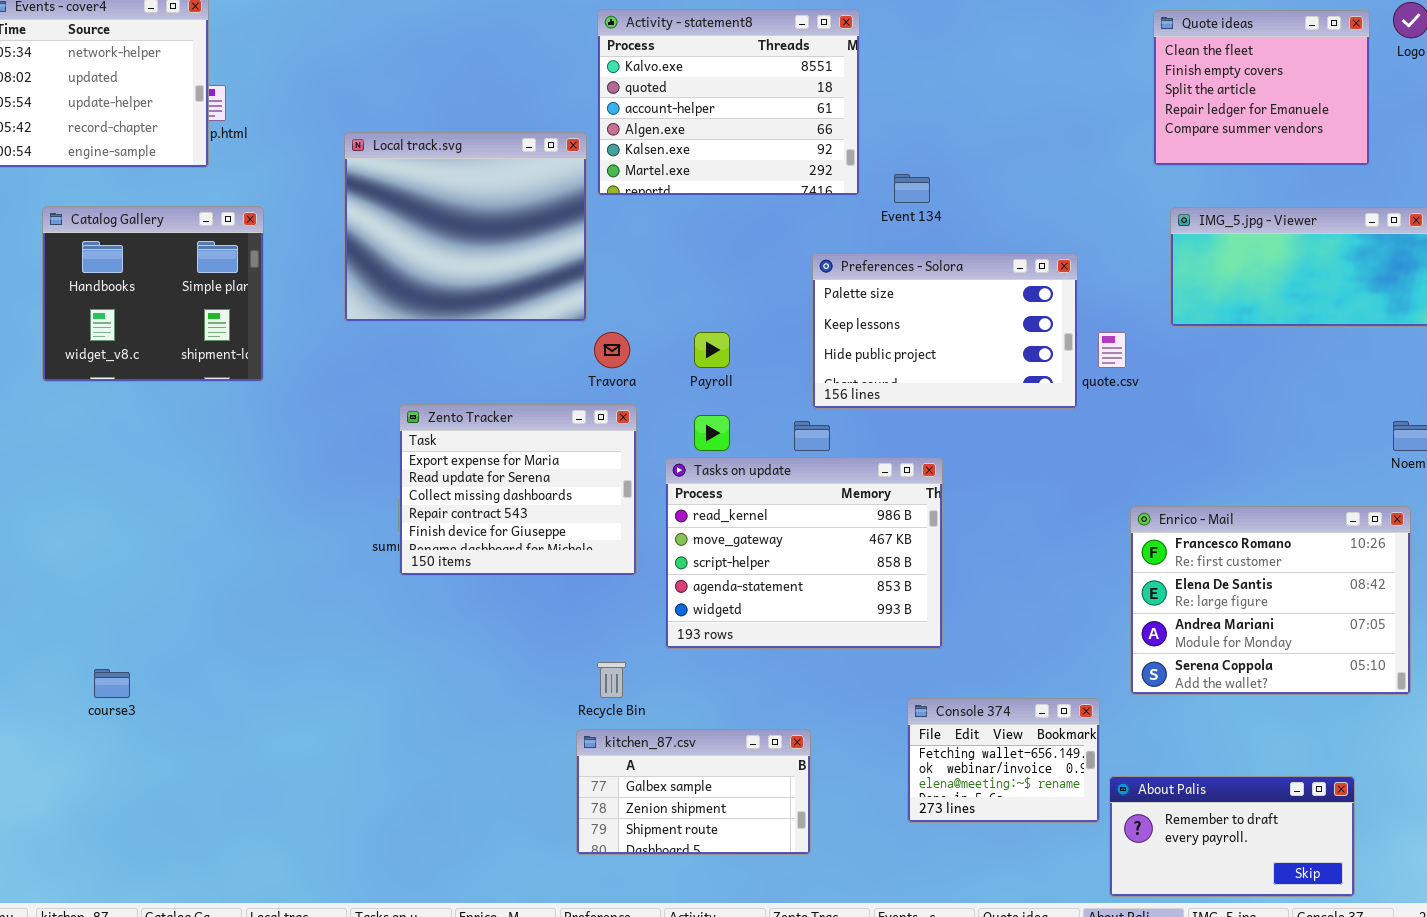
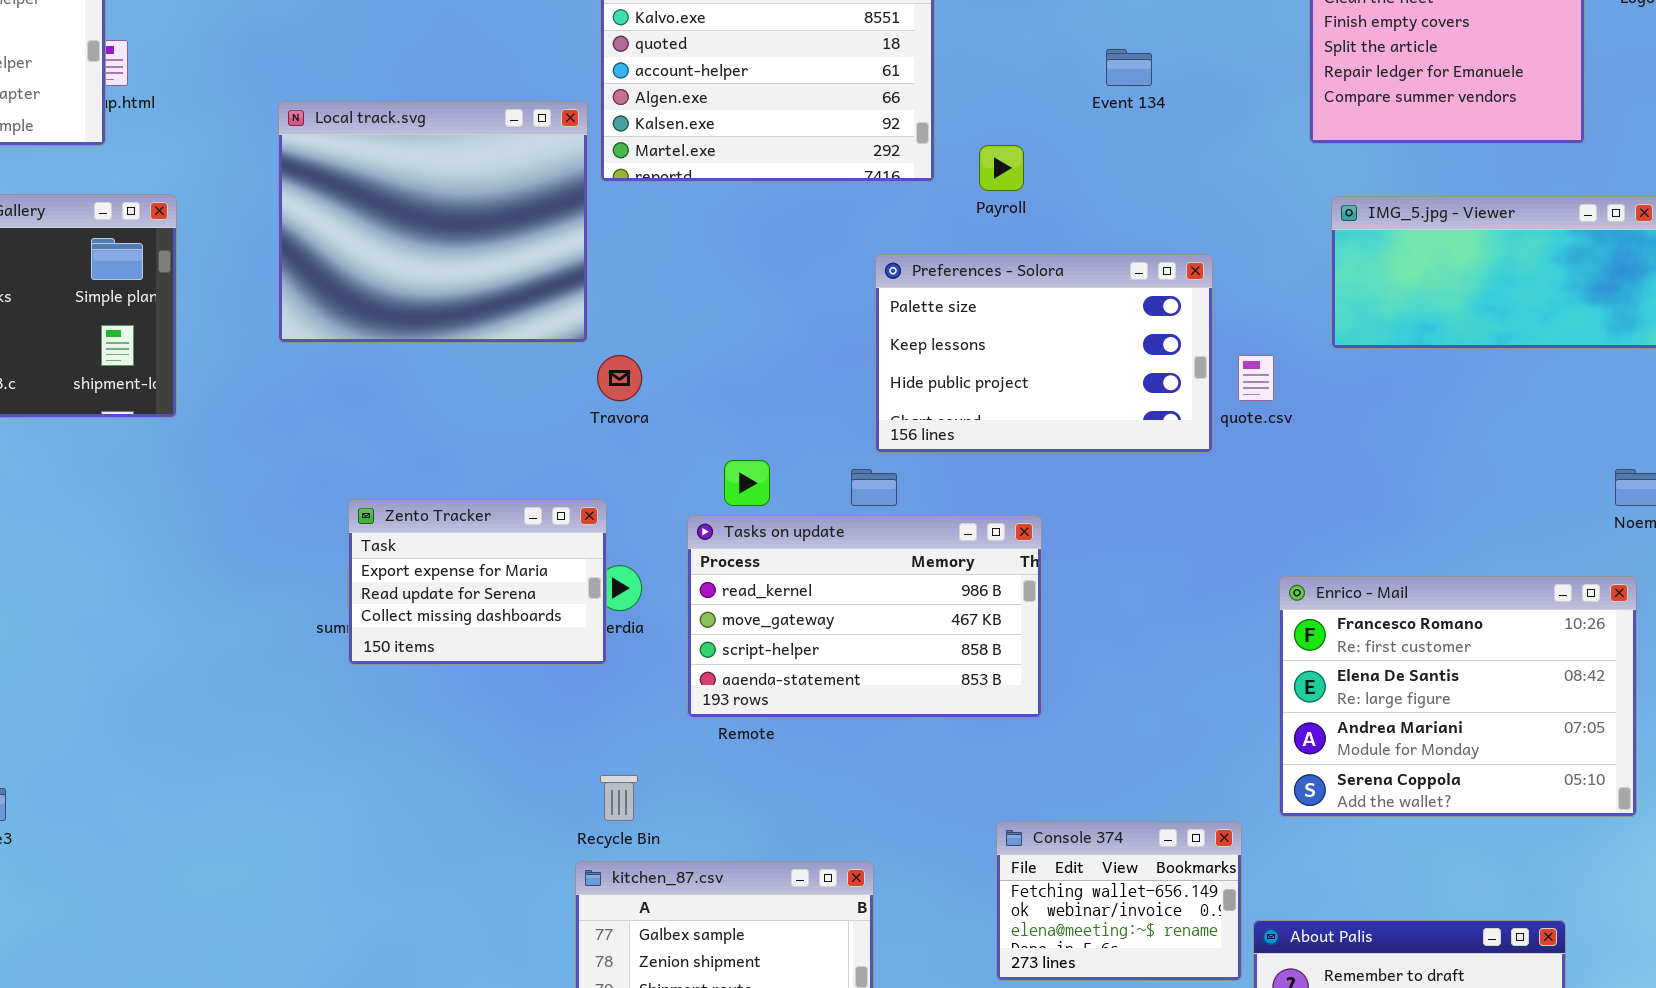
Event 134: [894,174,930,203] -> [1106,49,1152,86], moved
Payroll: [694,332,730,368] -> [979,145,1024,191], moved
Zento Tracker: [399,404,637,576] -> [348,499,607,665], resized
Tasks on update: [665,457,943,649] -> [687,515,1042,718], resized

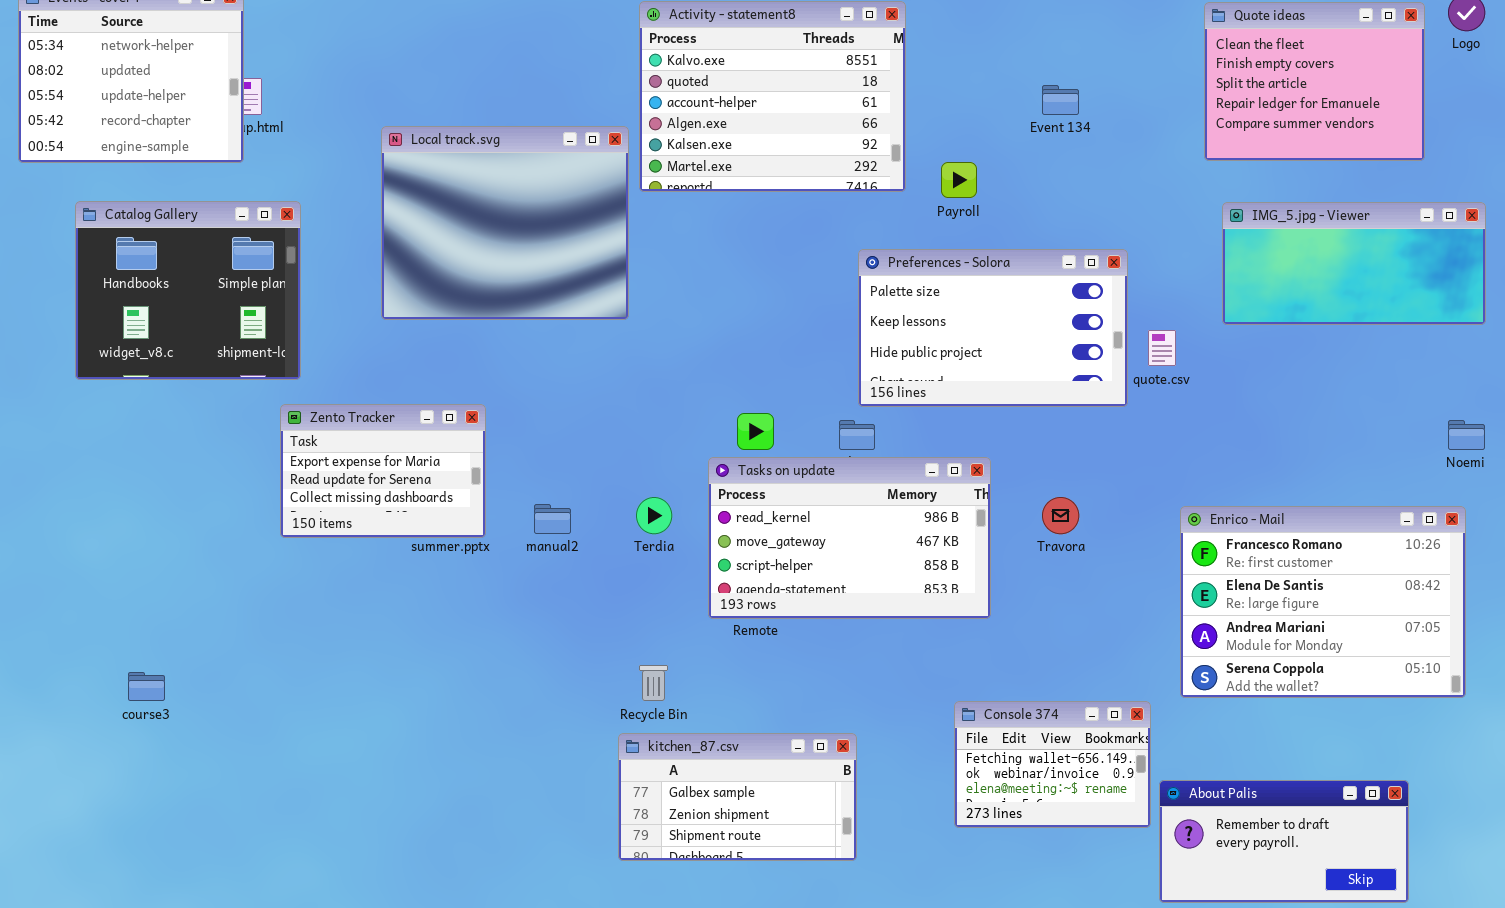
Travora: [597,355,642,401] -> [1042,497,1079,534], moved
Zento Tracker: [348,499,607,665] -> [280,404,486,538], moved

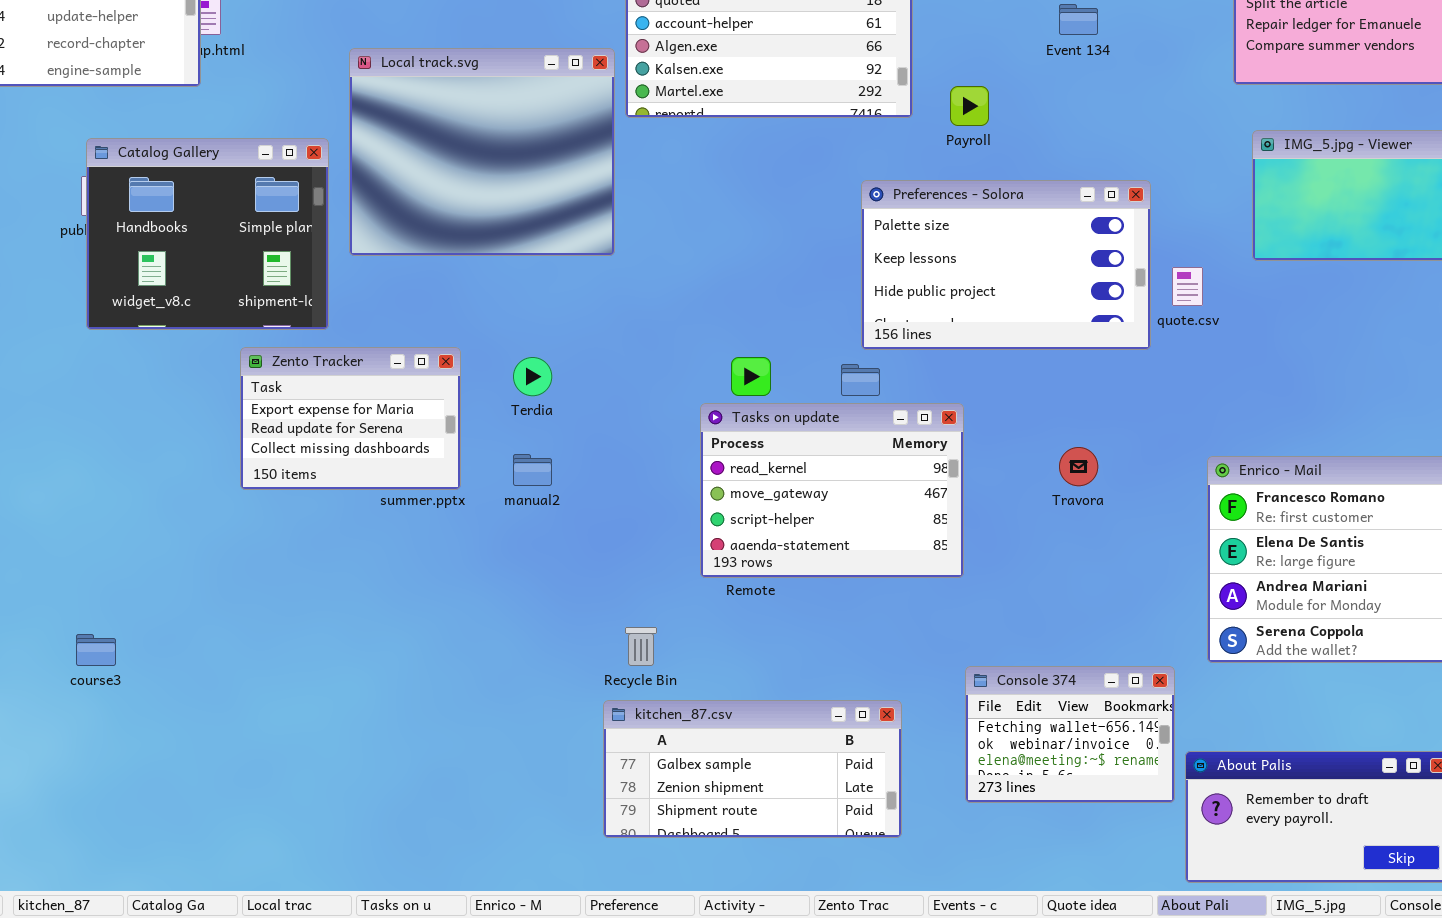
Catalog Gallery: [75,201,301,380] -> [86,138,329,330], moved
Tasks on update: [708,457,991,619] -> [700,403,964,578], resized
Terdia: [636,497,672,534] -> [513,357,552,396], moved
kitchen_87.csv: [618,733,857,861] -> [603,700,902,838], resized

